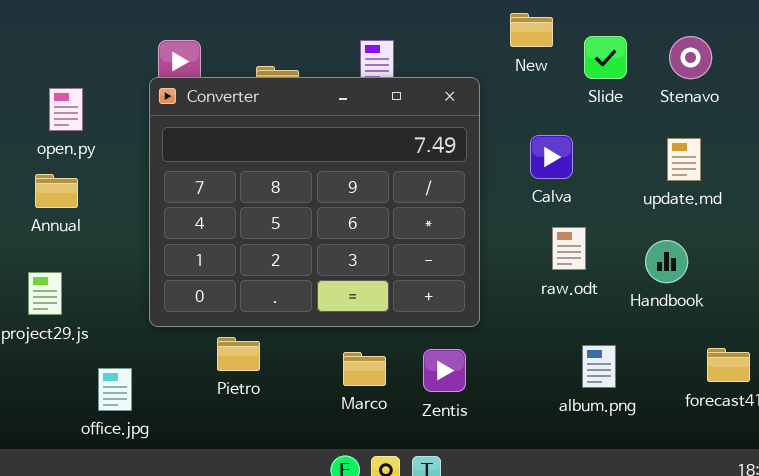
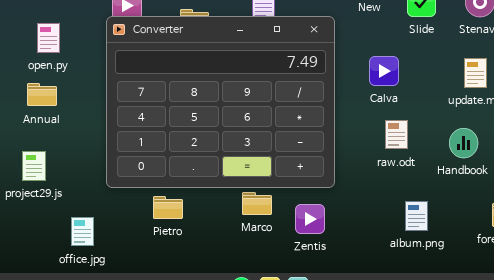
Marco: [343,352,386,386] -> [242,192,272,215], moved

